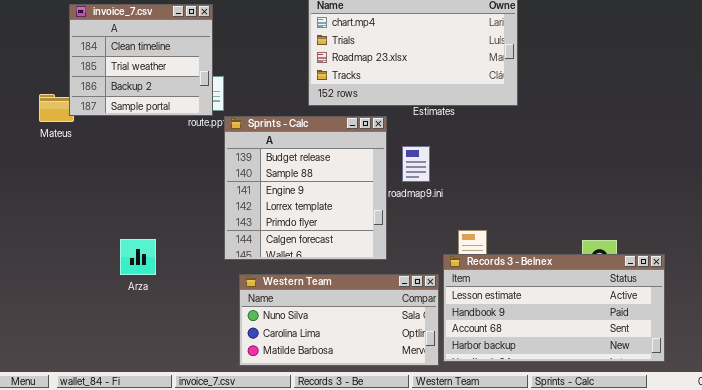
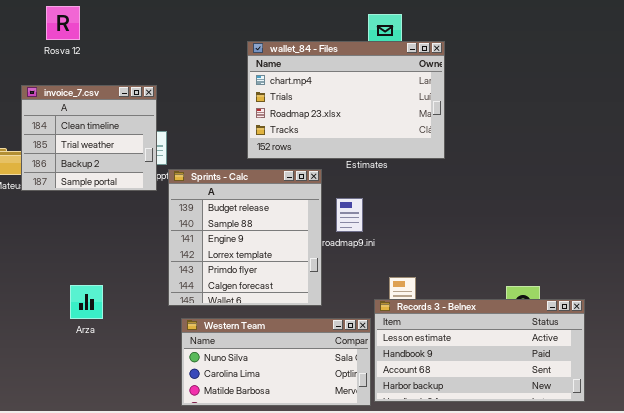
invoice_7.csv: [69,4,213,116] -> [21,85,157,191], moved

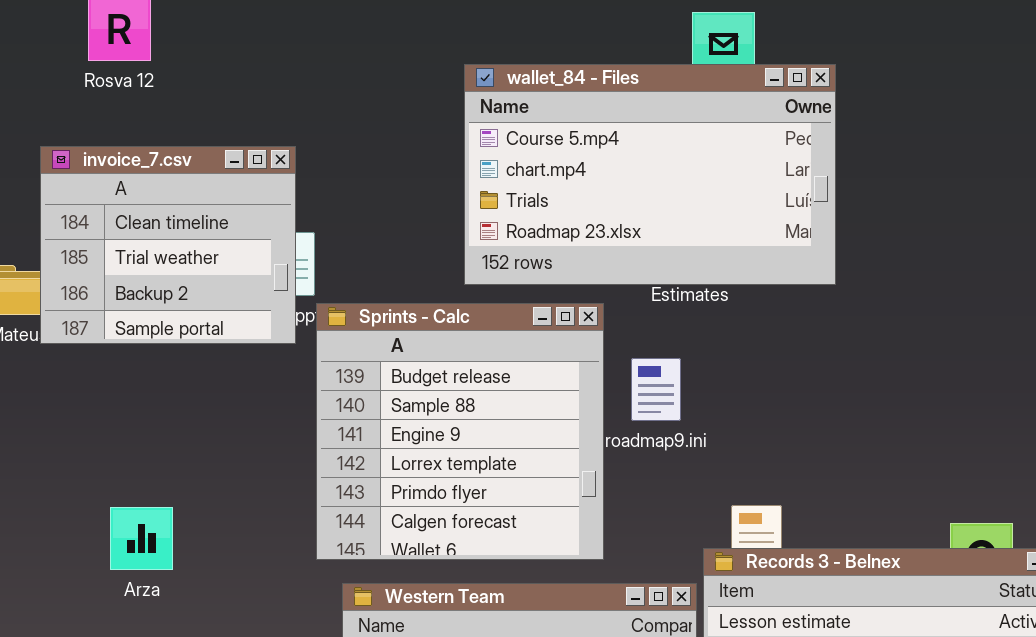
wallet_84 - Files: [247,41,445,159] -> [464,64,836,285], scrolled up 1 row
Arza: [70,285,103,319] -> [110,507,173,570], moved

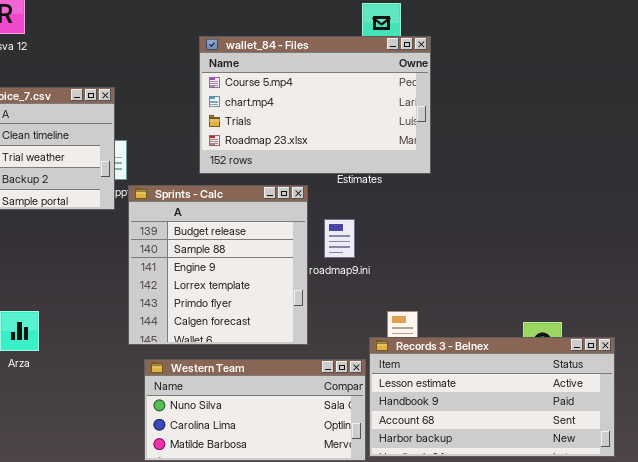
wallet_84 - Files: [464,64,836,285] -> [199,36,431,174], moved

